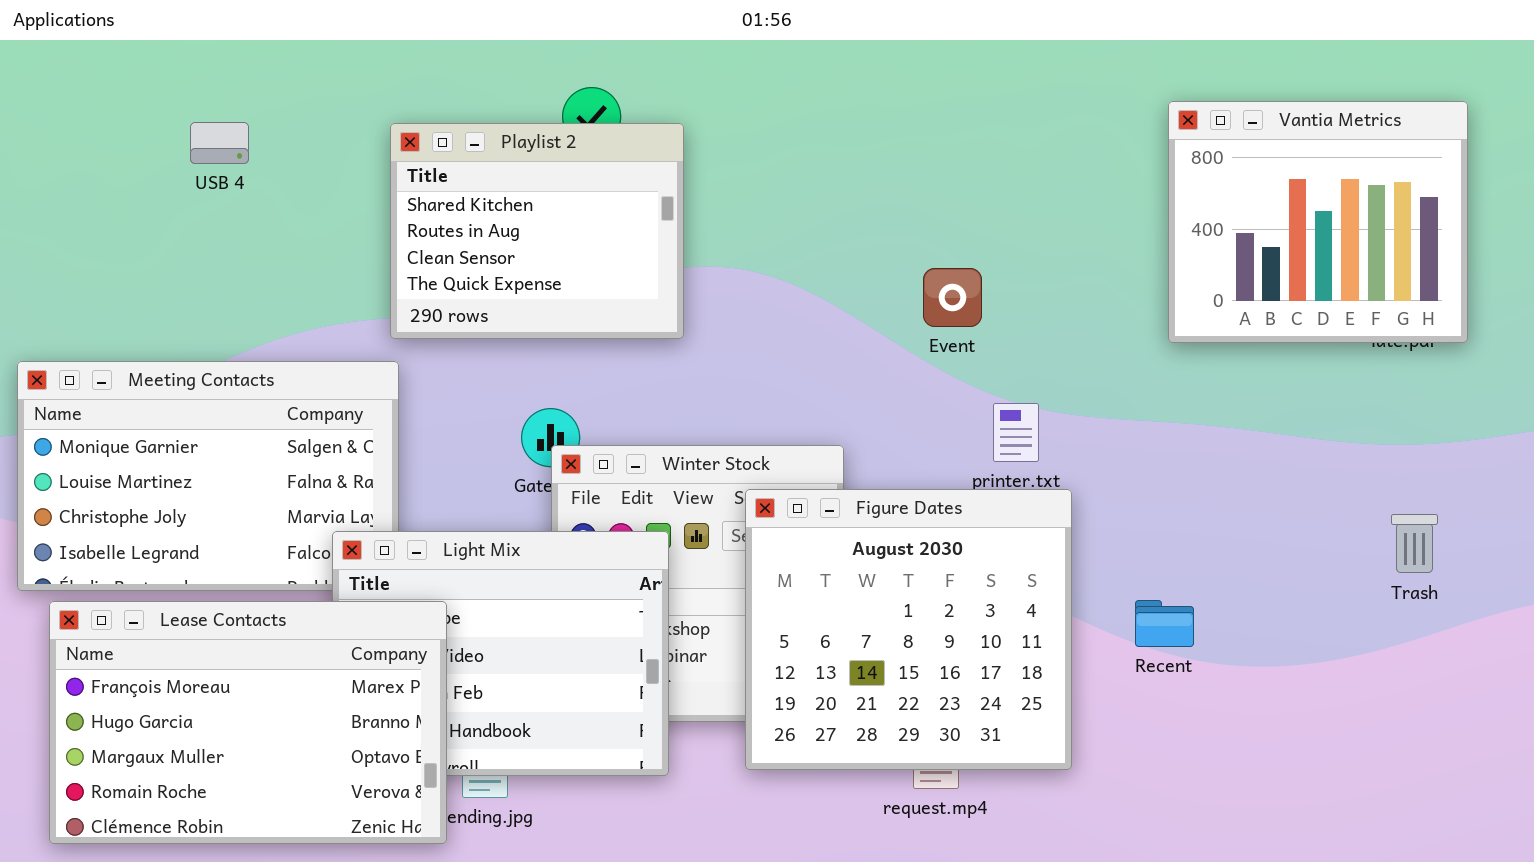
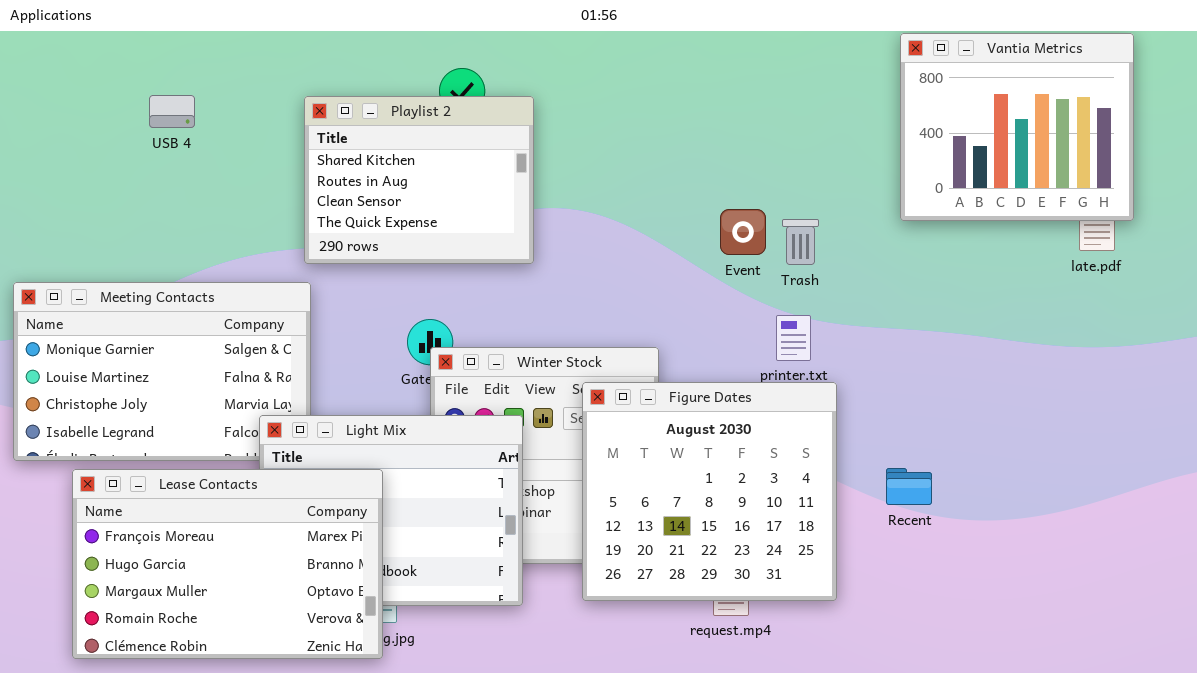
Vantia Metrics: [1168,101,1468,343] -> [900,33,1134,221], moved
Trash: [1391,514,1438,573] -> [782,219,819,265], moved
Lease Contacts: [49,601,447,844] -> [72,469,383,659], moved

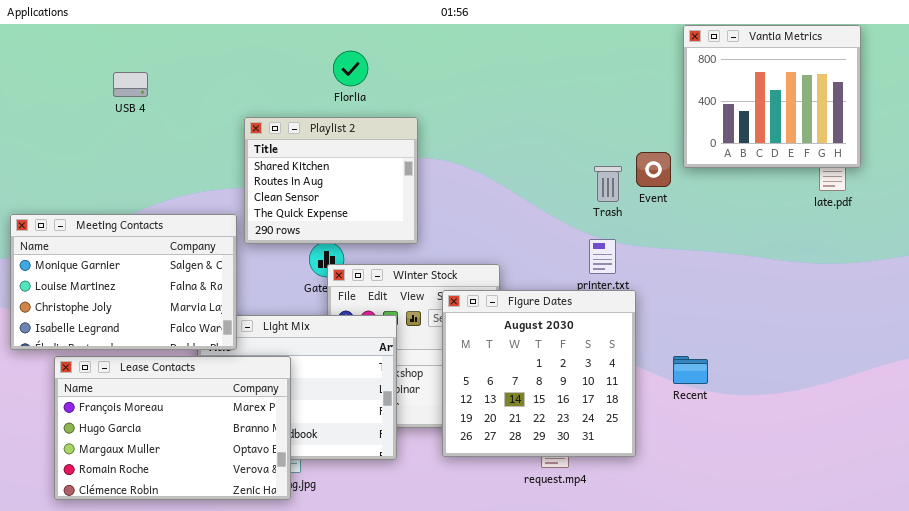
Playlist 2: [304,96,534,264] -> [244,117,418,244], moved
Event: [720,209,766,255] -> [636,152,671,187], moved
Meeting Contacts: [13,282,311,461] -> [10,214,237,350], raised

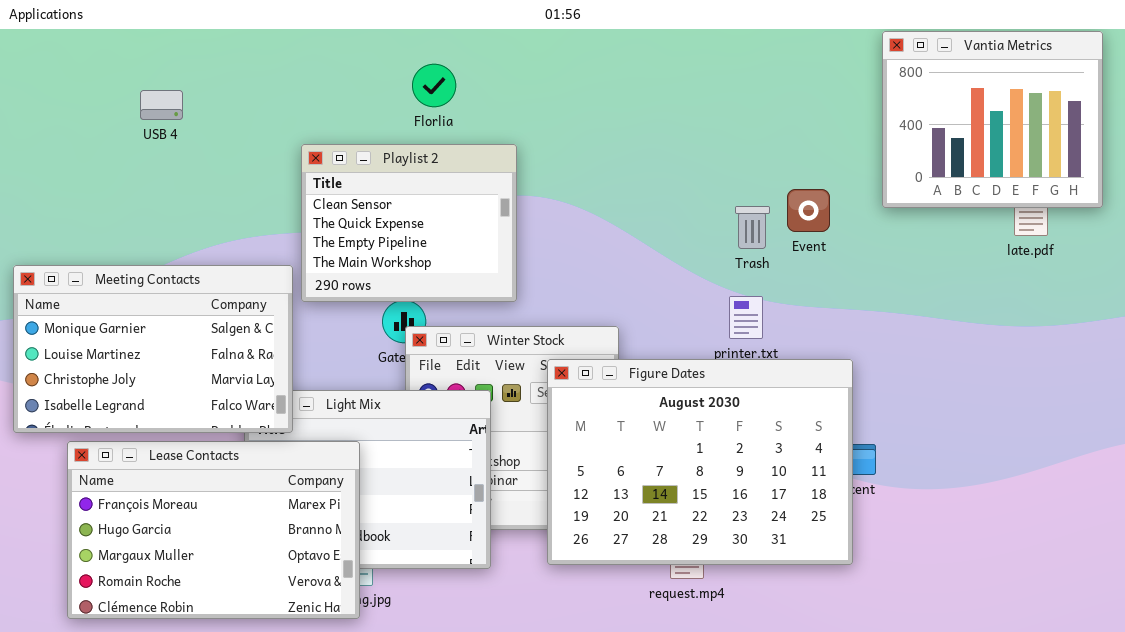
Vantia Metrics: [683,25,861,168] -> [882,31,1103,208], moved
Playlist 2: [244,117,418,244] -> [301,144,517,302], scrolled down 2 rows
Figure Dates: [442,290,636,457] -> [547,359,853,565], resized

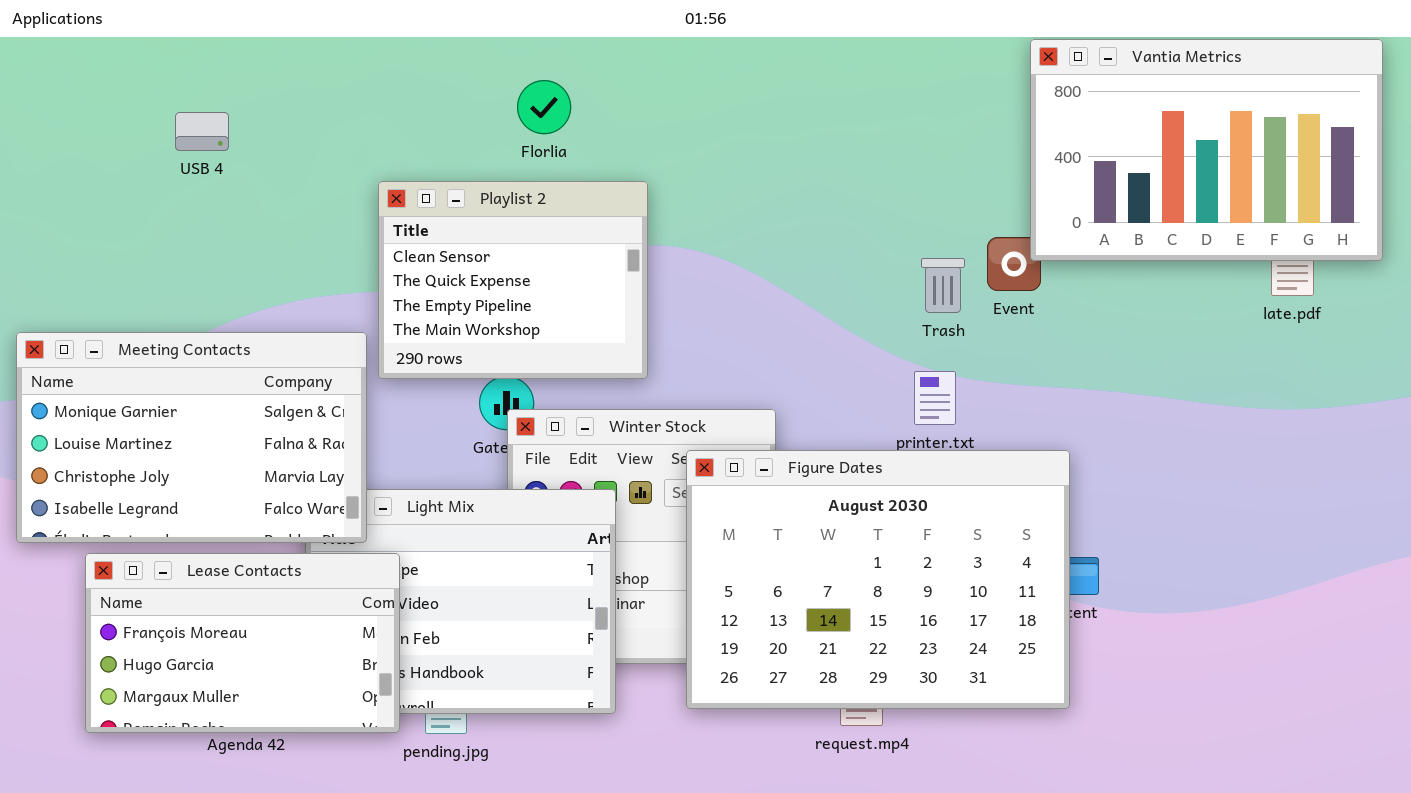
Vantia Metrics: [882,31,1103,208] -> [1030,39,1383,261], resized
Lease Contacts: [67,441,360,619] -> [85,553,400,733], resized

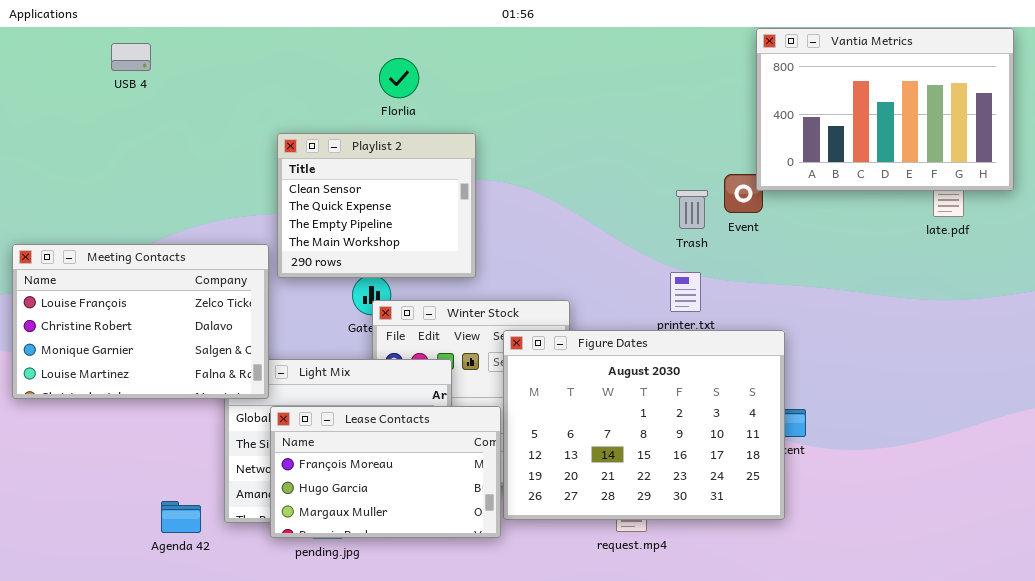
USB 4: [175,112,229,151] -> [111,43,151,71], moved
Meeting Contacts: [16,332,367,543] -> [12,244,269,399], scrolled up 2 rows
Lease Contacts: [85,553,400,733] -> [270,406,501,538], moved

